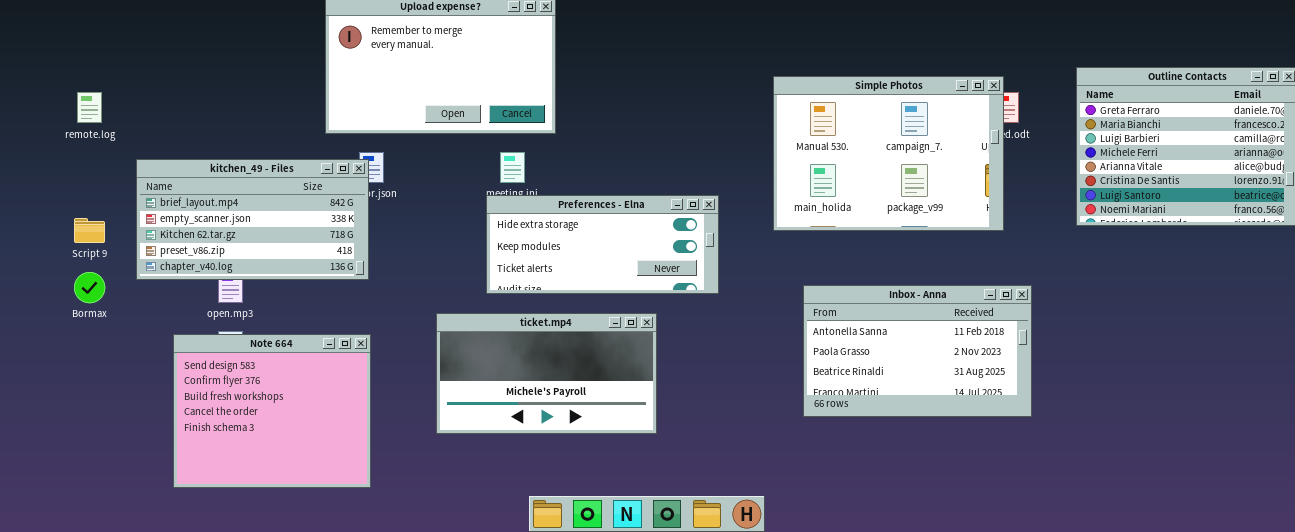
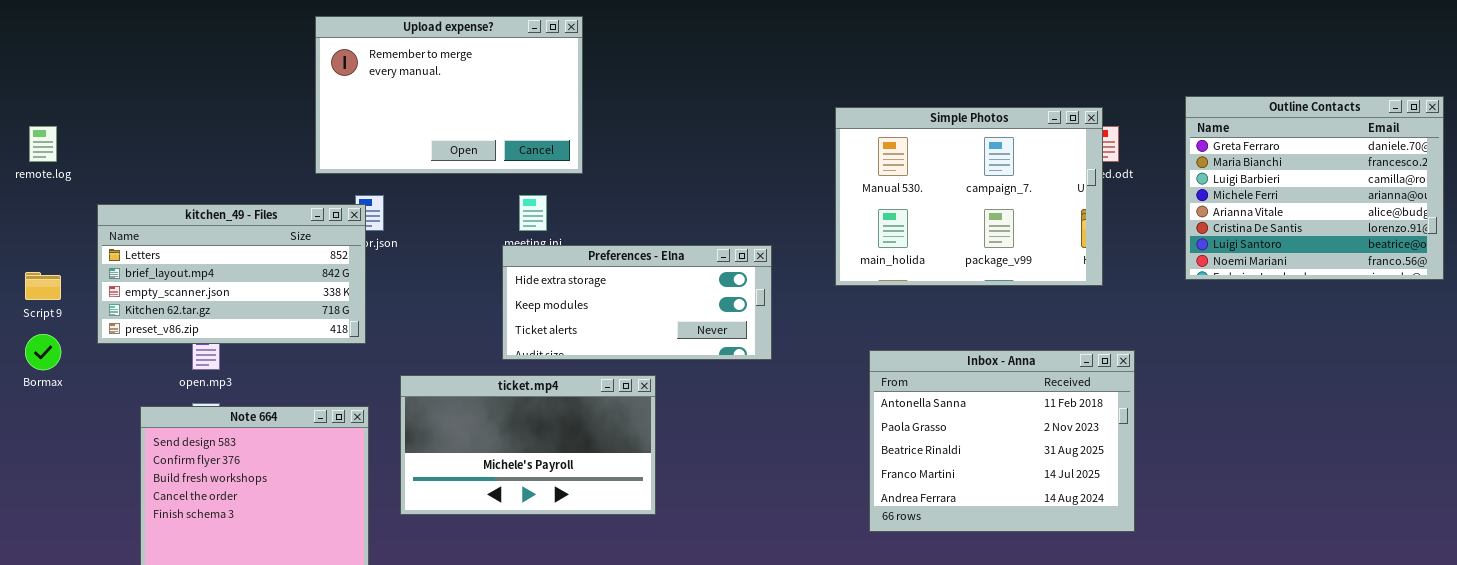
kitchen_49 - Files: [136,159,369,280] -> [97,204,366,344], scrolled up 1 row
Inbox - Anna: [803,285,1032,417] -> [869,350,1135,532], resized
ticket.mp4: [436,313,657,434] -> [400,375,656,515], moved

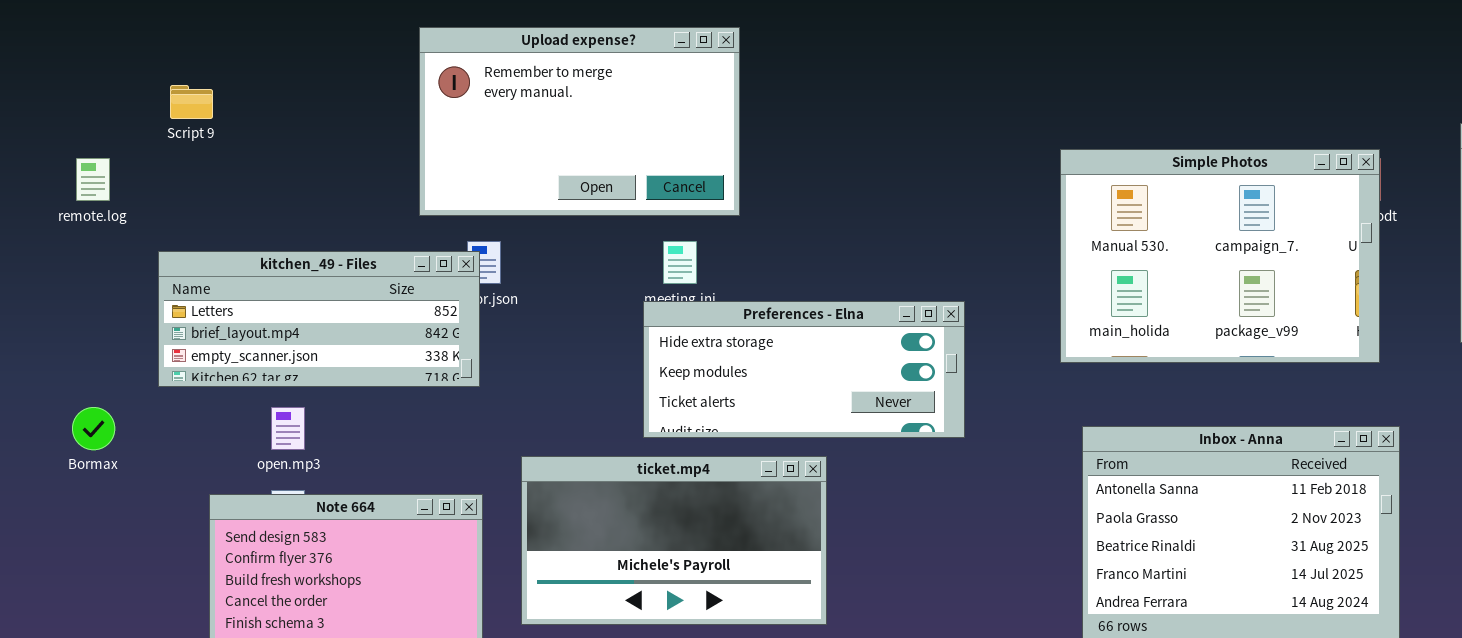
Simple Photos: [835,107,1103,286] -> [1060,149,1380,363], moved
kitchen_49 - Files: [97,204,366,344] -> [158,251,480,387], resized
Script 9: [25,272,61,300] -> [170,85,213,119], moved

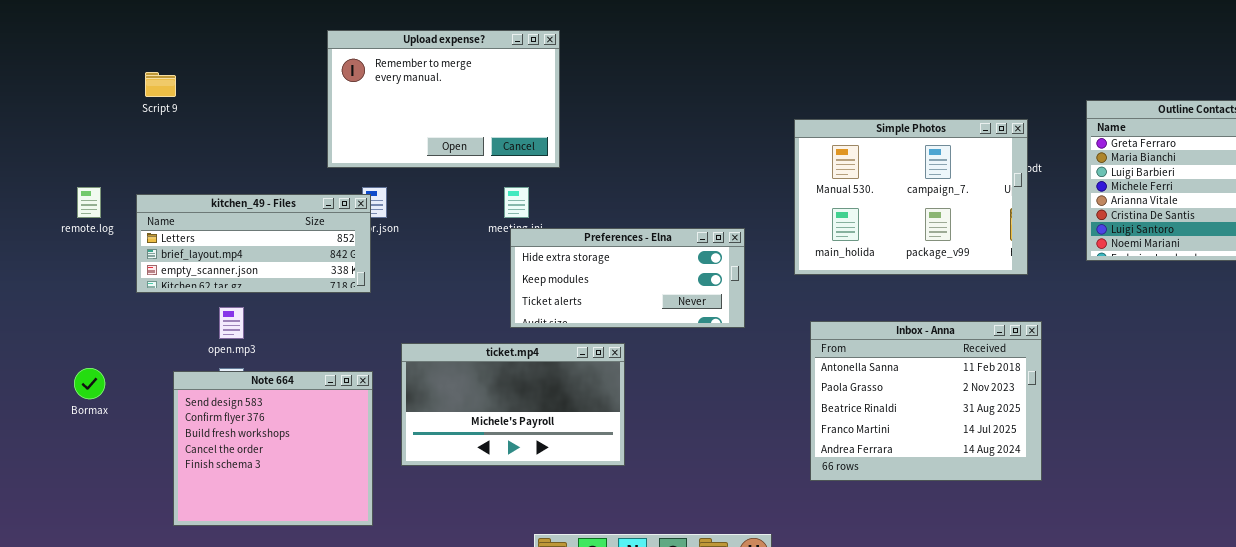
remote.log: [76,158,110,201] -> [77,187,101,218], moved
Preferences - Elna: [643,301,965,438] -> [510,228,745,328], moved
Bormax: [72,407,115,450] -> [74,368,105,399], moved

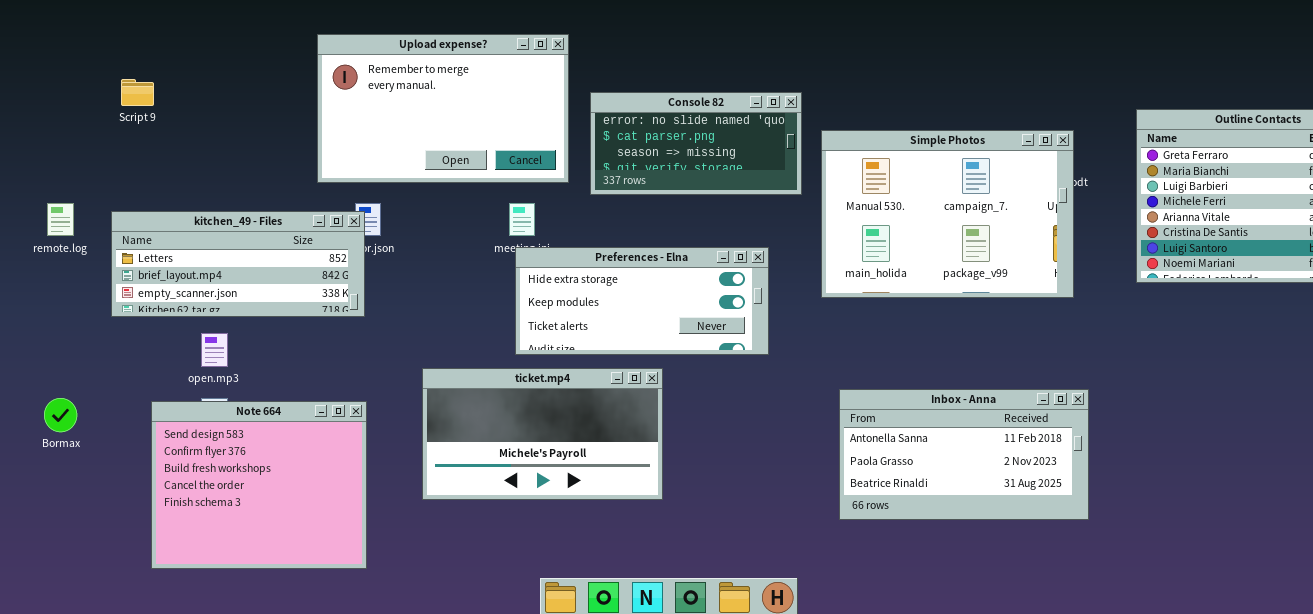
Console 82: none -> [590,92,802,195], opened
Inbox - Anna: [810,321,1042,481] -> [839,389,1089,520], resized
ticket.mp4: [401,343,625,466] -> [422,368,663,500], moved

